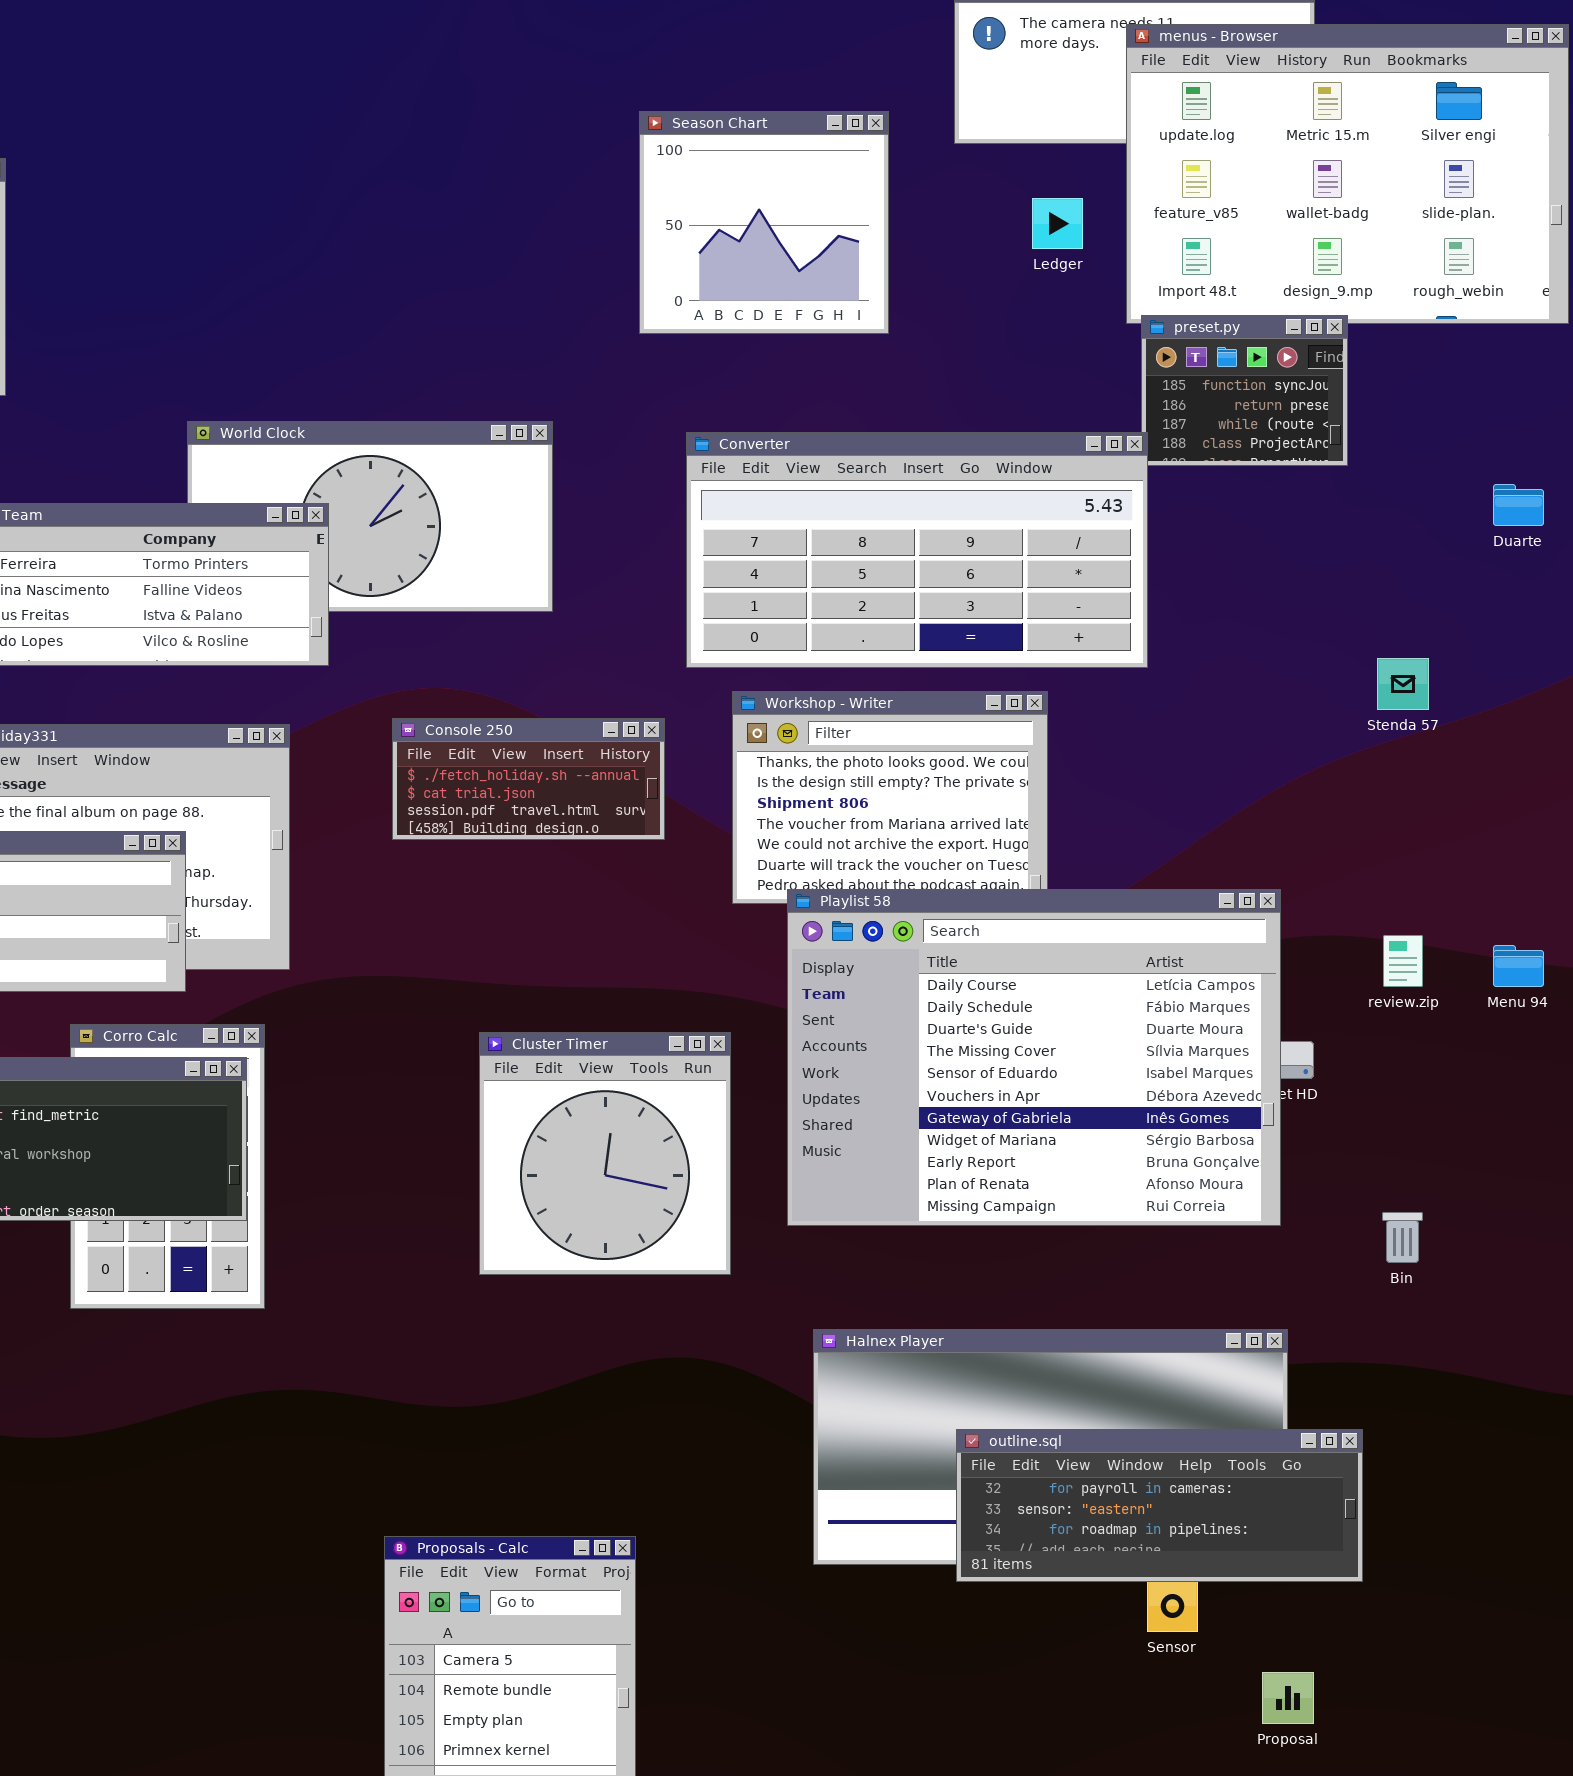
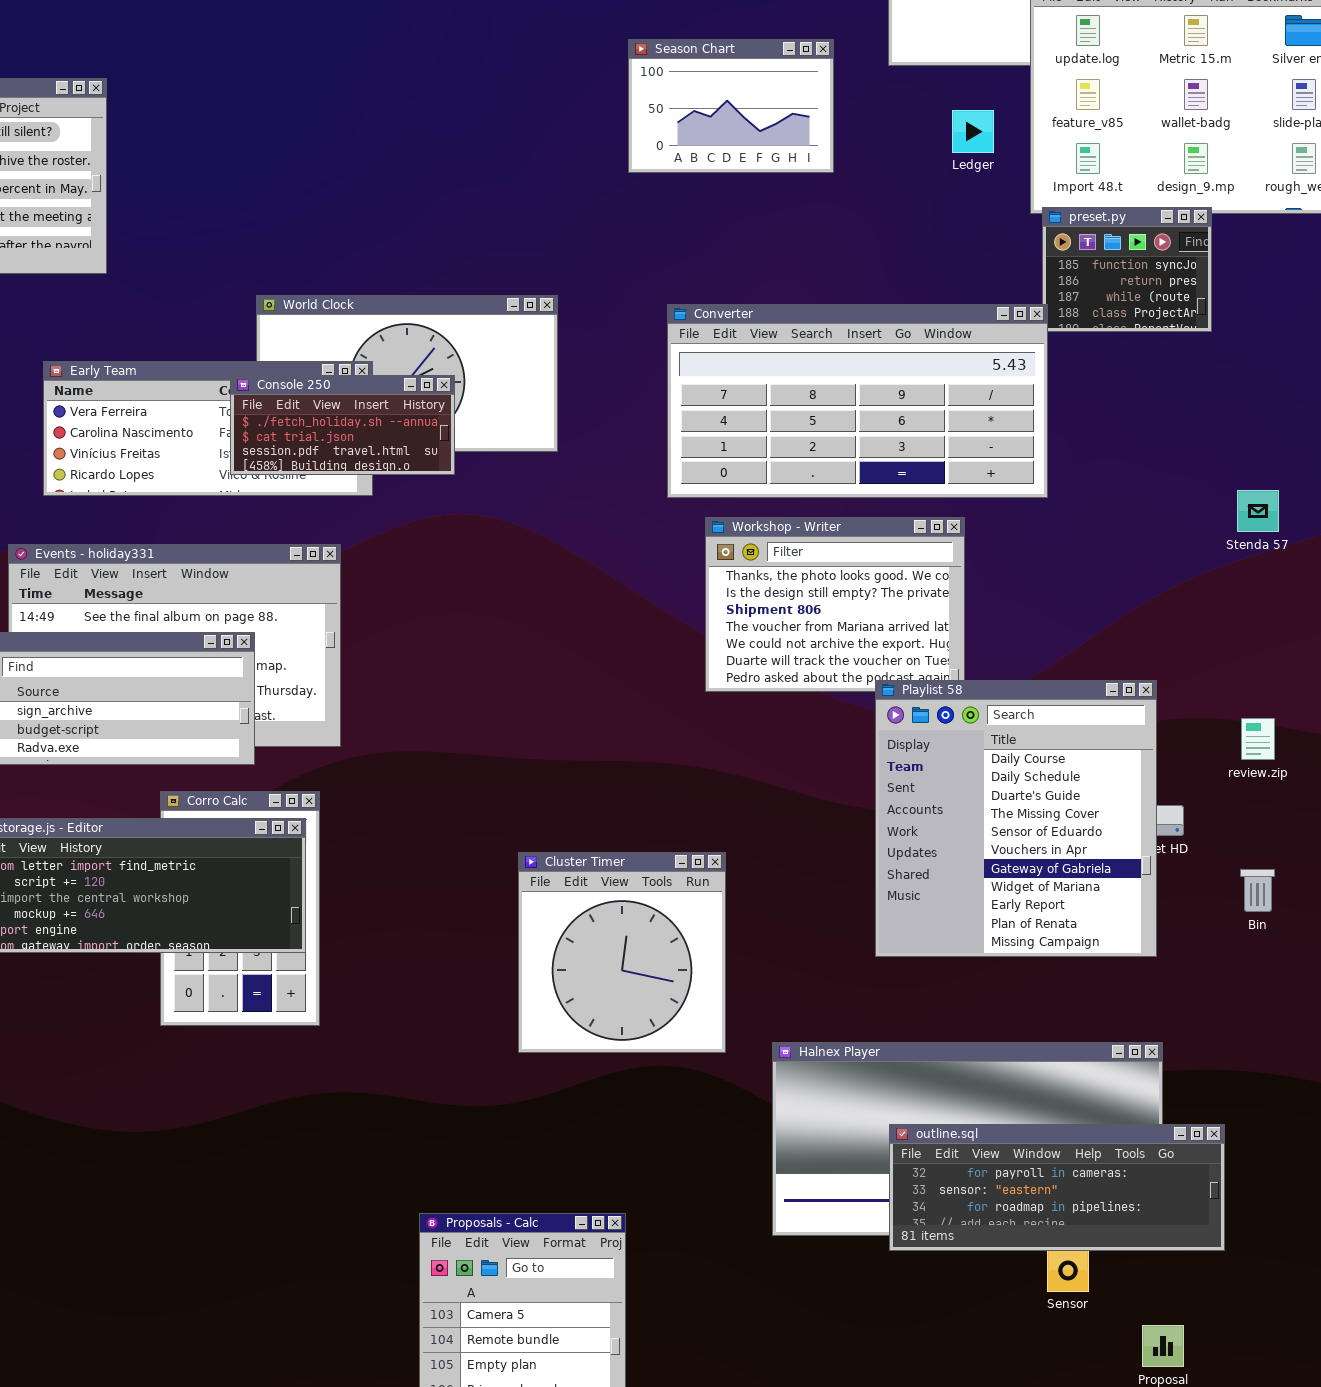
Season Chart: [639,111,889,334] -> [628,39,834,173], resized
Console 250: [392,718,665,840] -> [230,375,455,475], moved
Playlist 58: [787,889,1281,1226] -> [875,680,1157,957], resized
Cluster Timer: [479,1032,731,1275] -> [518,852,726,1053], moved
Bin: [1382,1212,1423,1263] -> [1240,869,1275,912], moved

